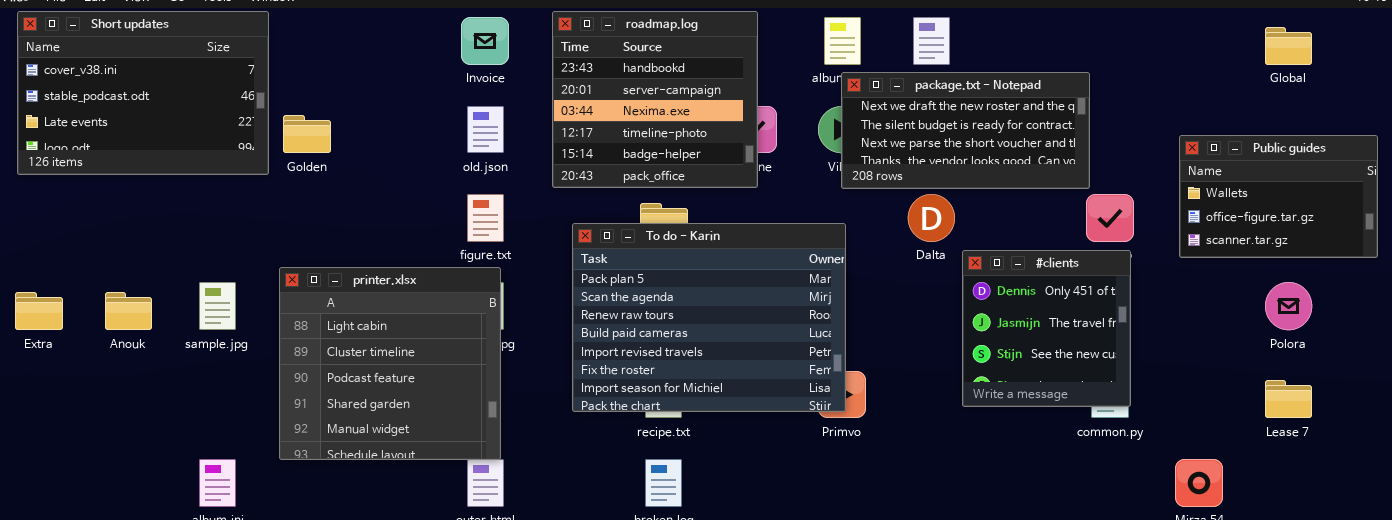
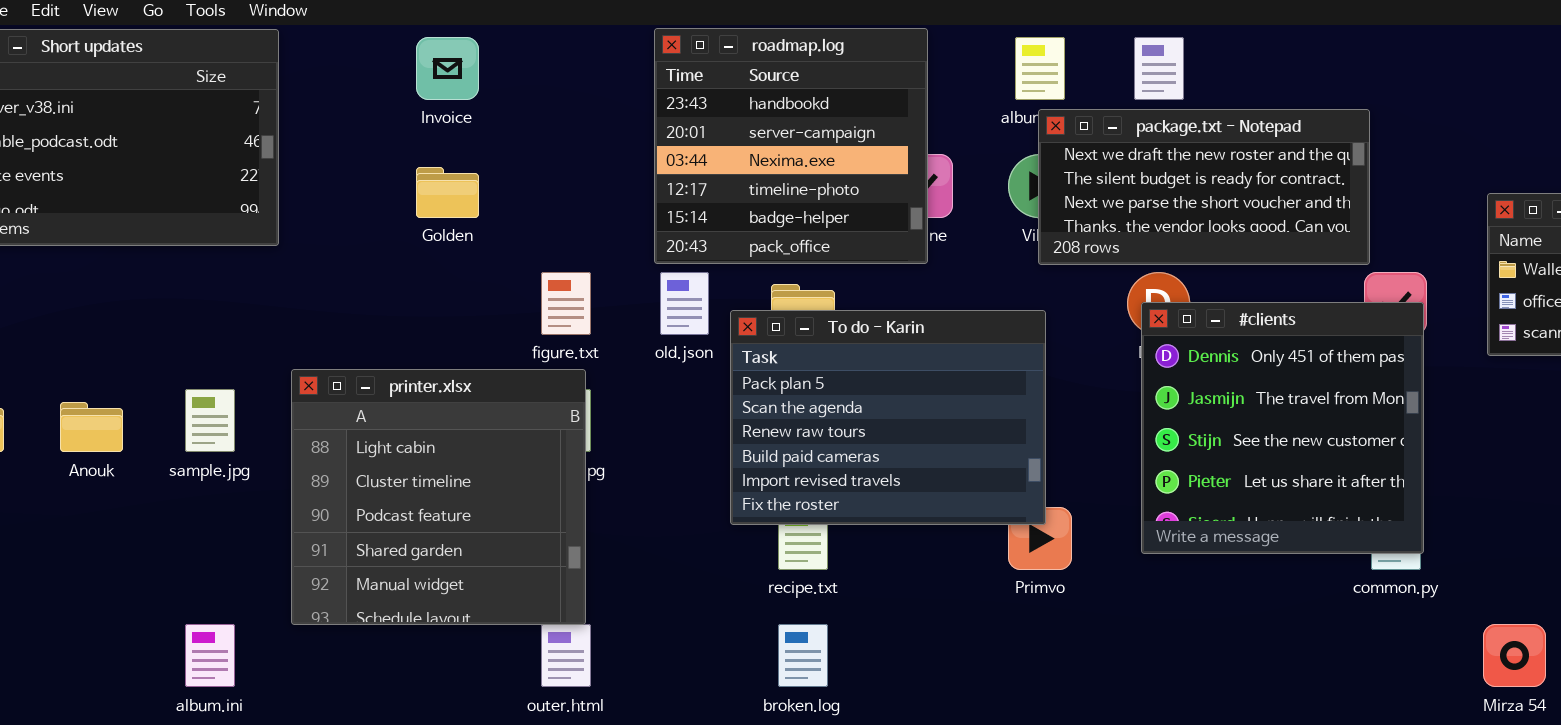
Invoice: [461,17,509,65] -> [416,37,479,100], moved
old.json: [467,106,504,153] -> [660,272,709,335], moved
Golden: [283,115,331,153] -> [416,167,479,218], moved
To do - Karin: [572,223,846,412] -> [730,310,1046,525], resized
#clients: [962,250,1131,407] -> [1141,302,1424,554], resized

